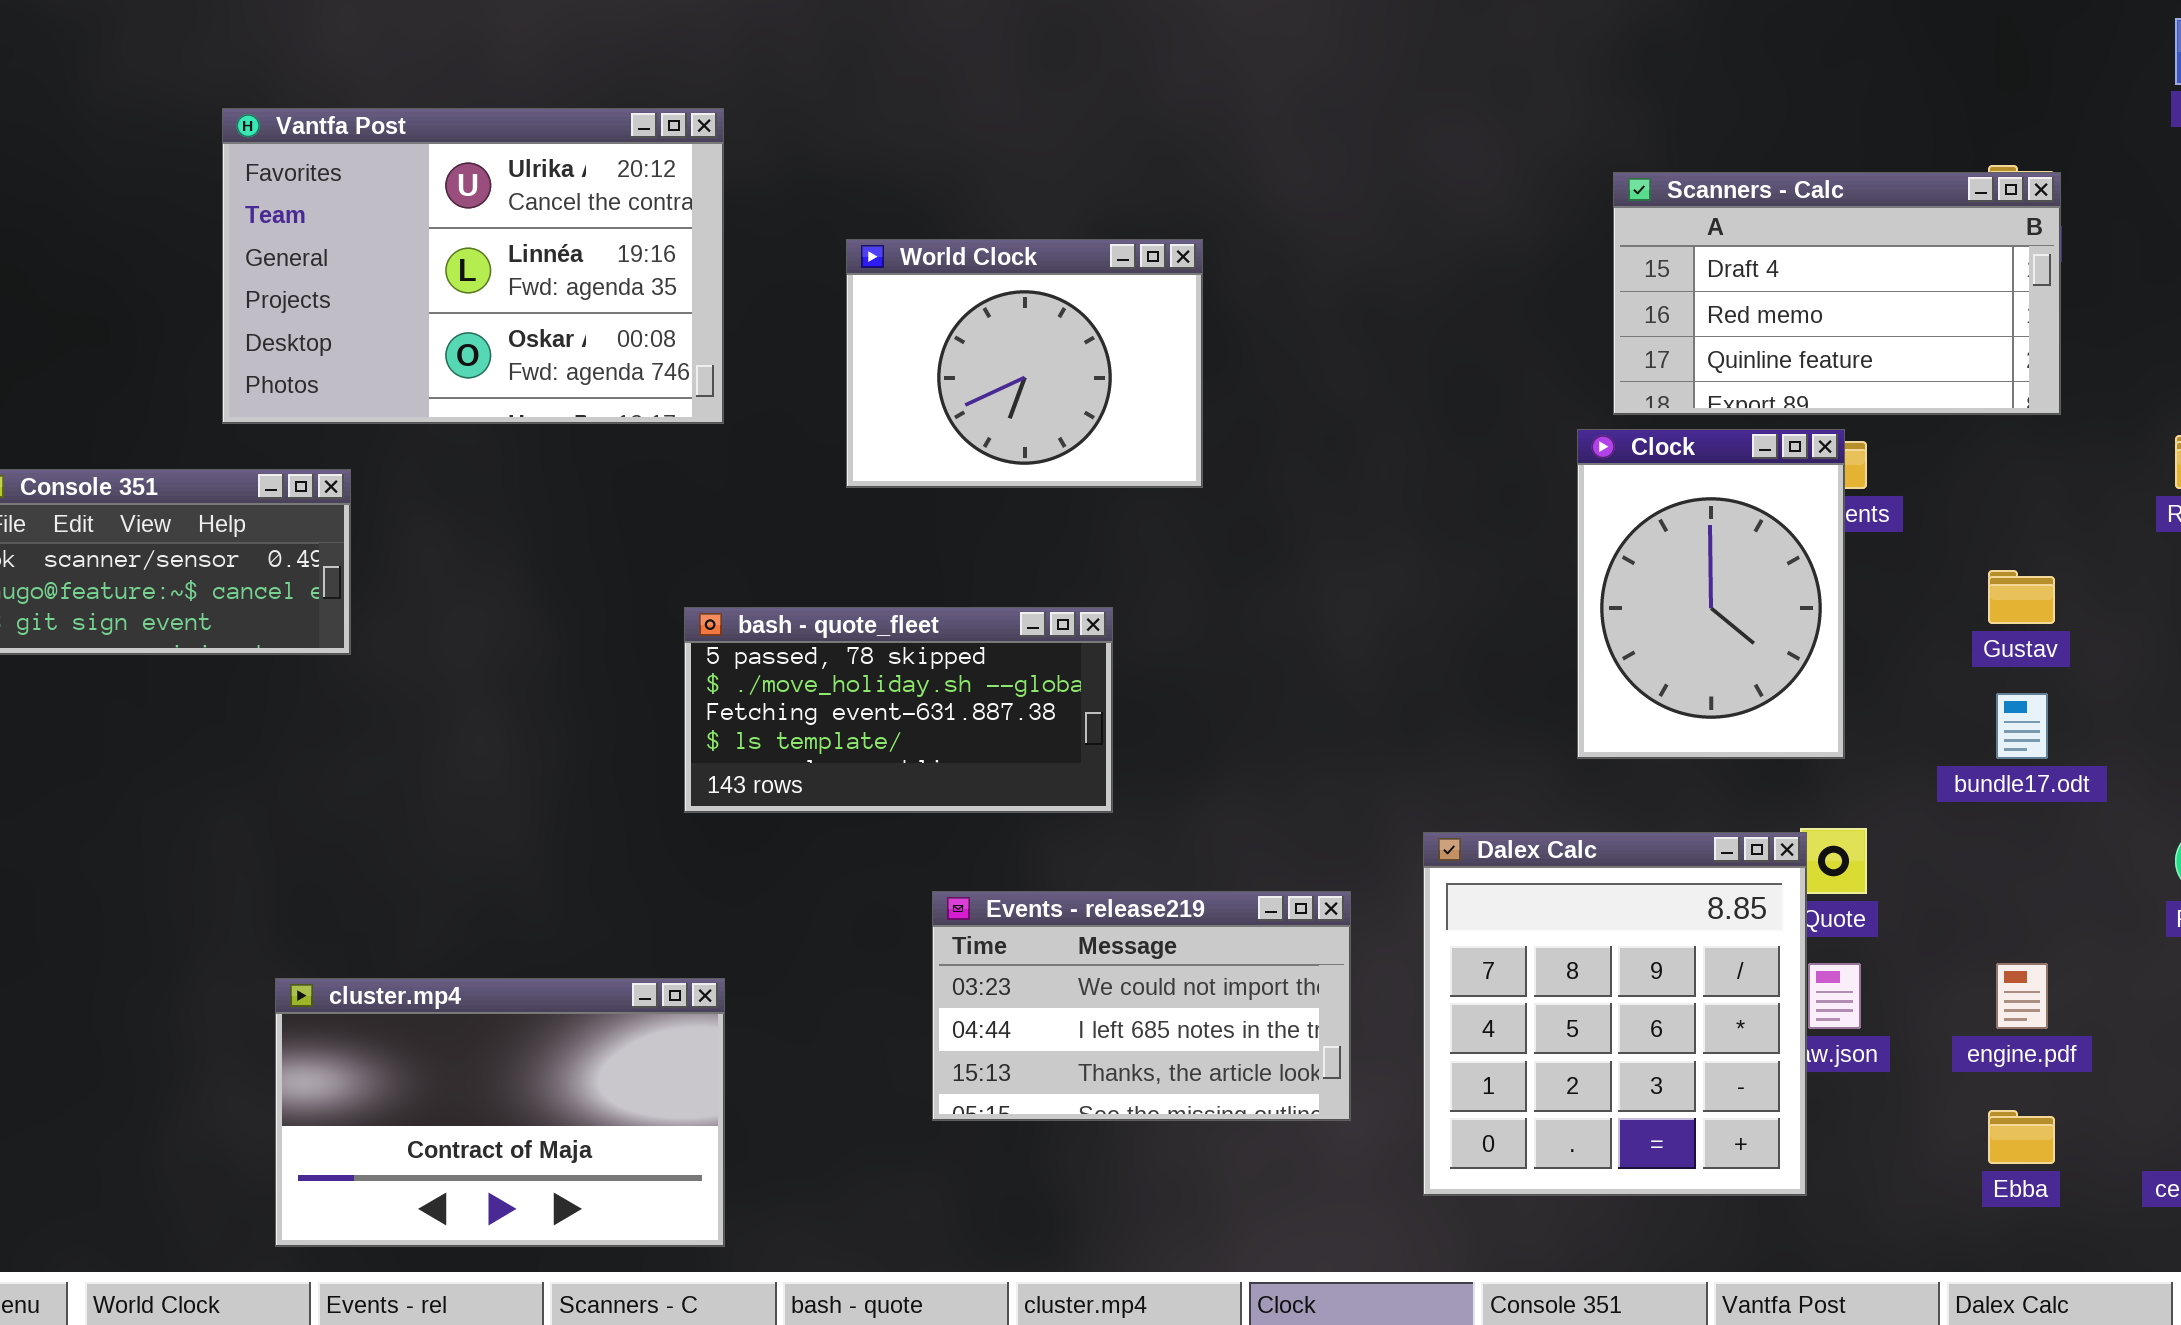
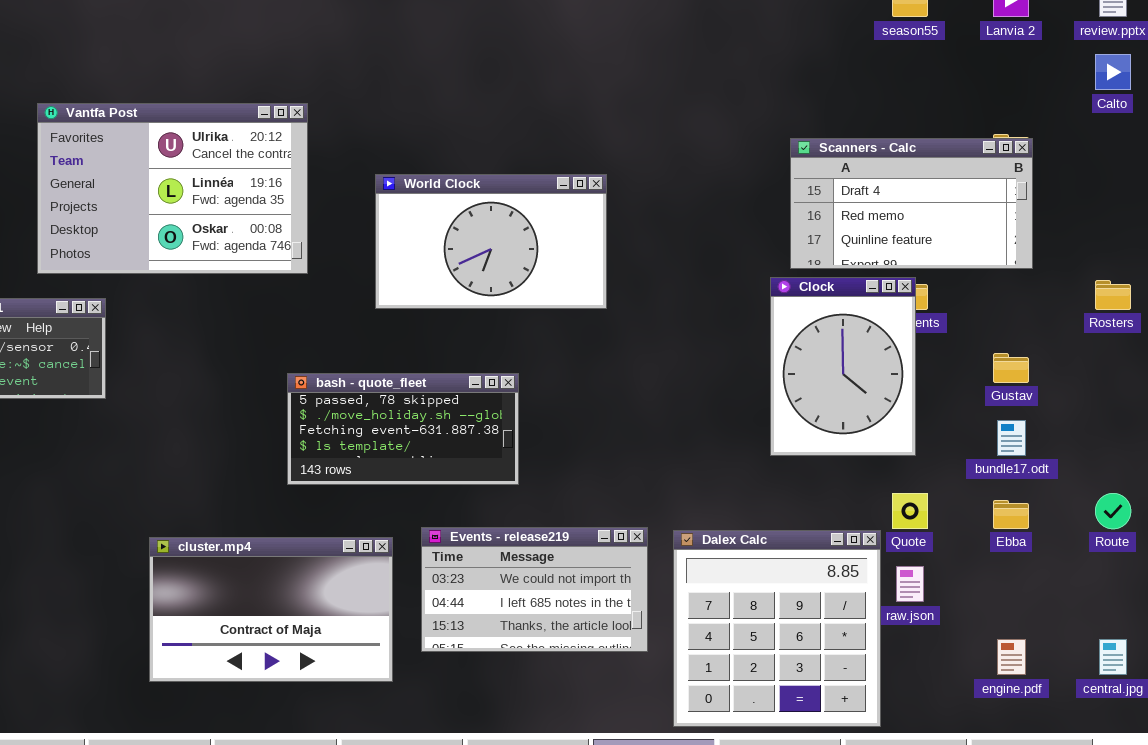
World Clock: [846,239,1203,488] -> [375,174,607,309], resized
Dalex Calc: [1423,832,1807,1196] -> [673,530,881,727], moved
engine.pdf: [1996,963,2048,1029] -> [997,639,1026,675], moved
cluster.mp4: [275,978,725,1247] -> [149,537,393,682], moved
Ebba: [1988,1110,2055,1164] -> [993,500,1029,529], moved

